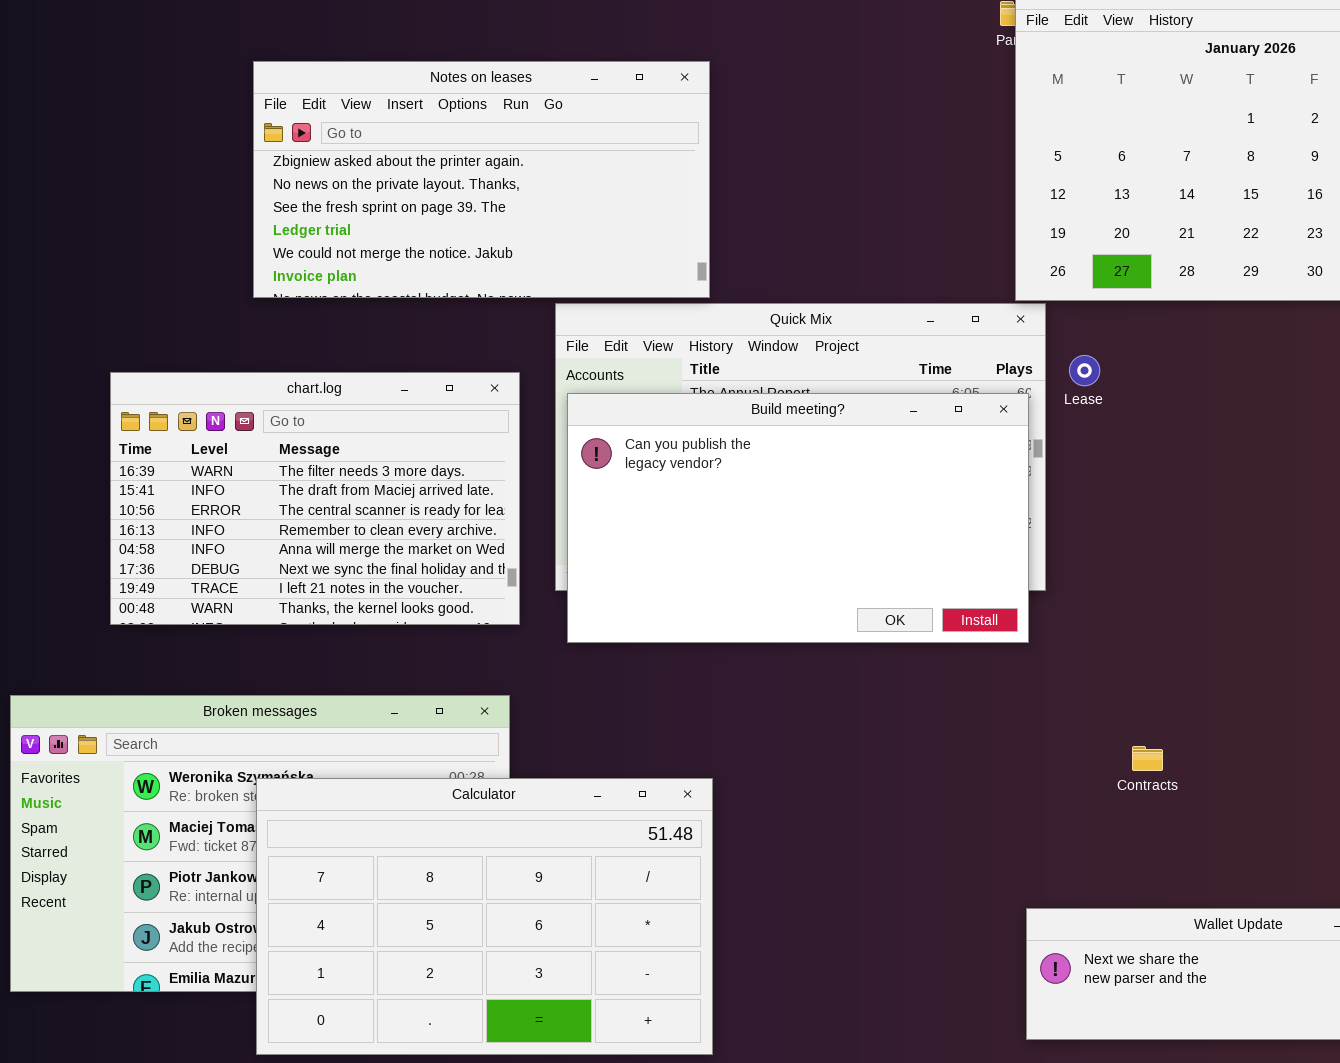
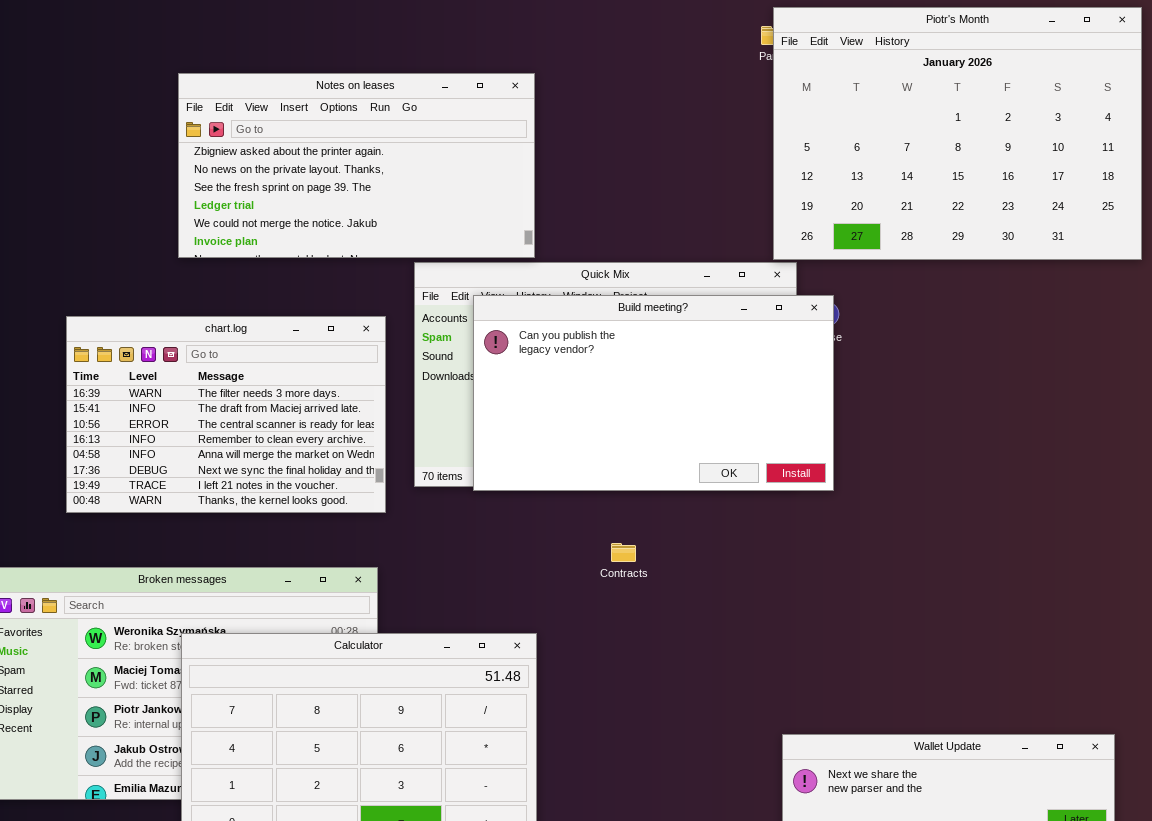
Build meeting?: [567,393,1029,643] -> [473,295,834,491], moved
Contracts: [1132,746,1163,771] -> [611,543,636,562], moved

